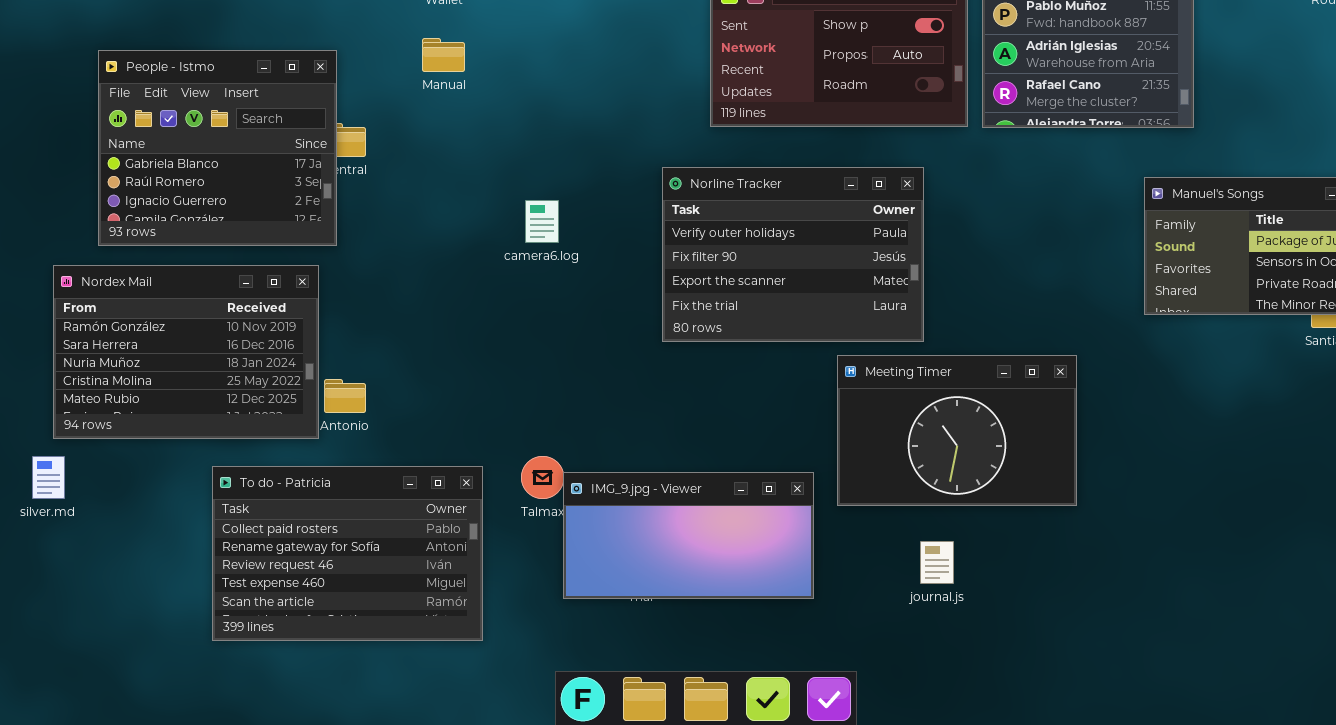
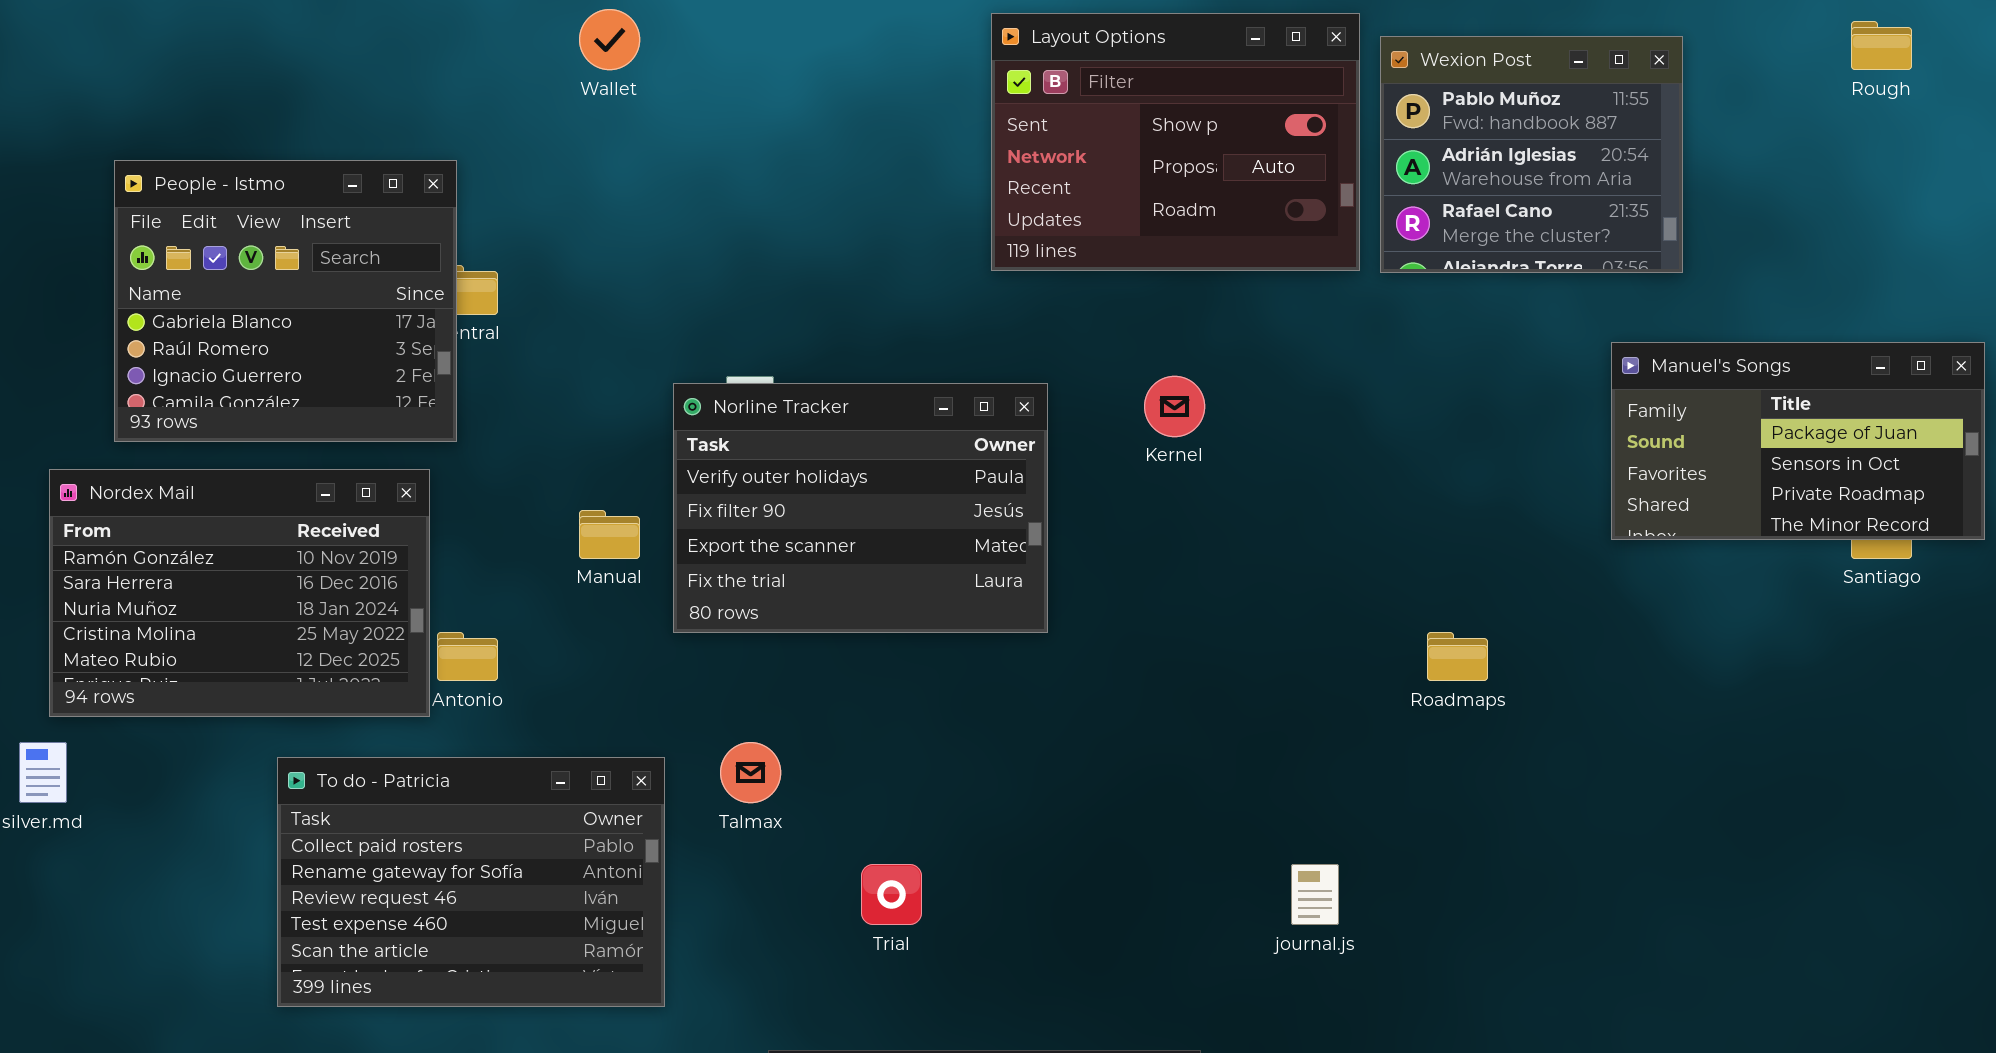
Manual: [422,38,465,72] -> [579,510,640,559], moved
Norline Tracker: [662,167,924,342] -> [673,383,1048,633], moved
Meeting Timer: [837,355,1077,506] -> none, closed
IMG_9.jpg - Viewer: [563,472,814,599] -> none, closed

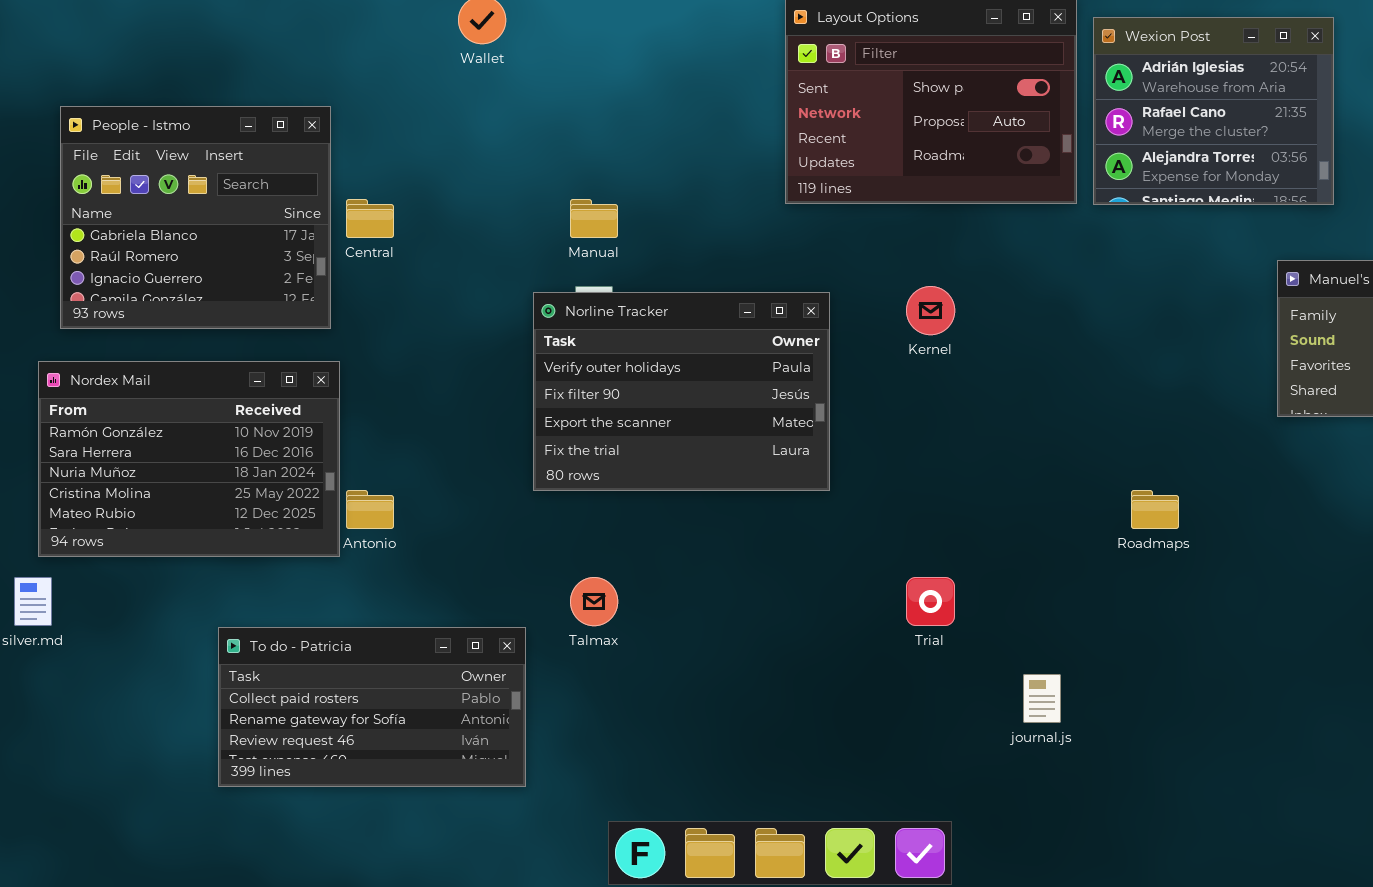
Wexion Post: [1380,36,1683,273] -> [1093,17,1334,205], scrolled down 1 row
People - Istmo: [114,160,457,442] -> [60,106,331,329], moved
Manual: [579,510,640,559] -> [570,199,618,238], moved
To do - Patricia: [277,757,665,1007] -> [218,627,526,787], resized
Trial: [861,864,922,925] -> [906,577,955,626], moved

